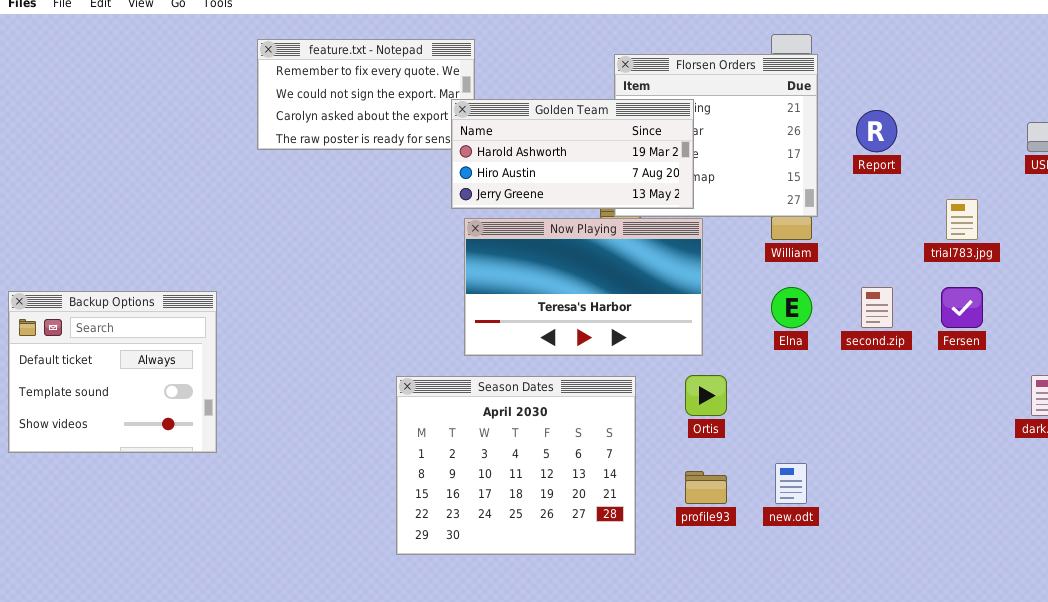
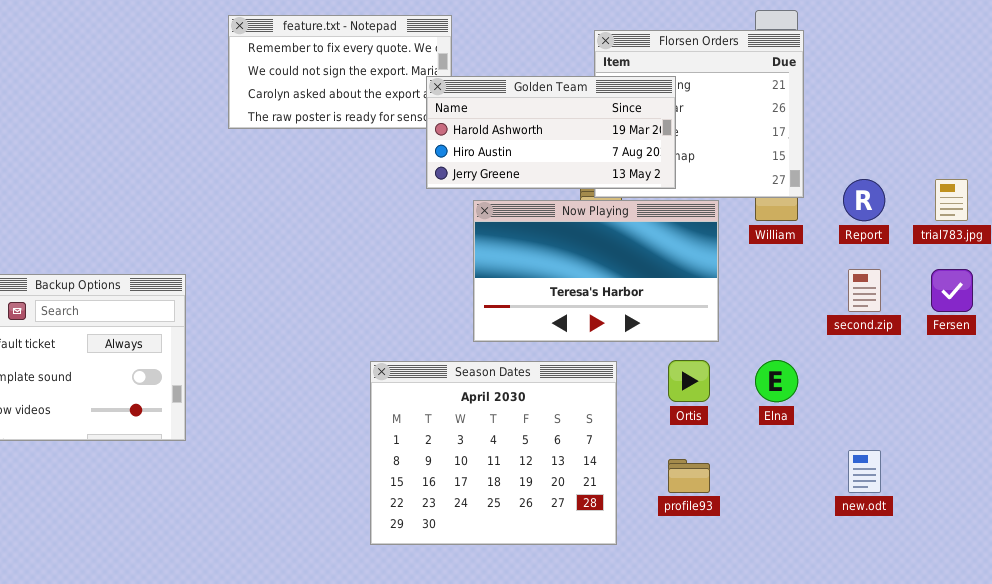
Report: [856,110,897,152] -> [843,179,885,221], moved
Now Playing: [464,218,703,356] -> [473,200,719,342], moved
Elna: [771,287,812,328] -> [755,360,798,402], moved
new.odt: [775,463,807,504] -> [848,450,881,493], moved

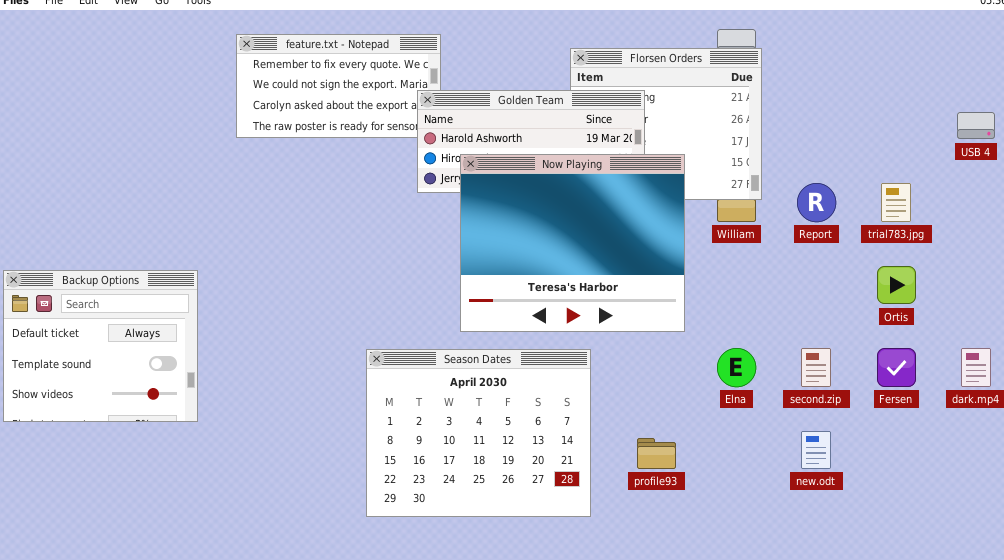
Now Playing: [473,200,719,342] -> [460,154,685,332], resized
second.zip: [848,269,881,312] -> [801,348,831,387], moved
Fersen: [931,269,973,312] -> [877,348,916,387], moved
Ortis: [668,360,710,402] -> [877,266,916,304], moved

